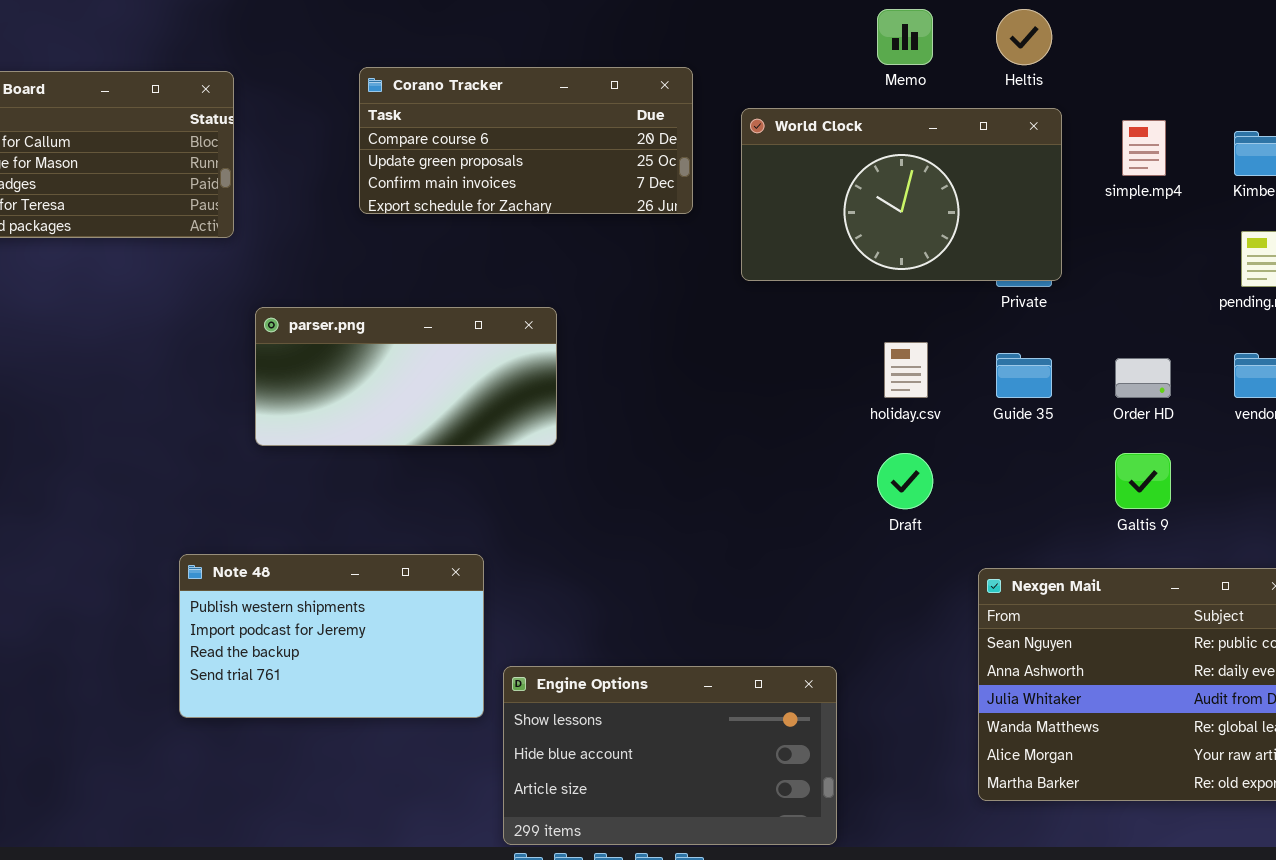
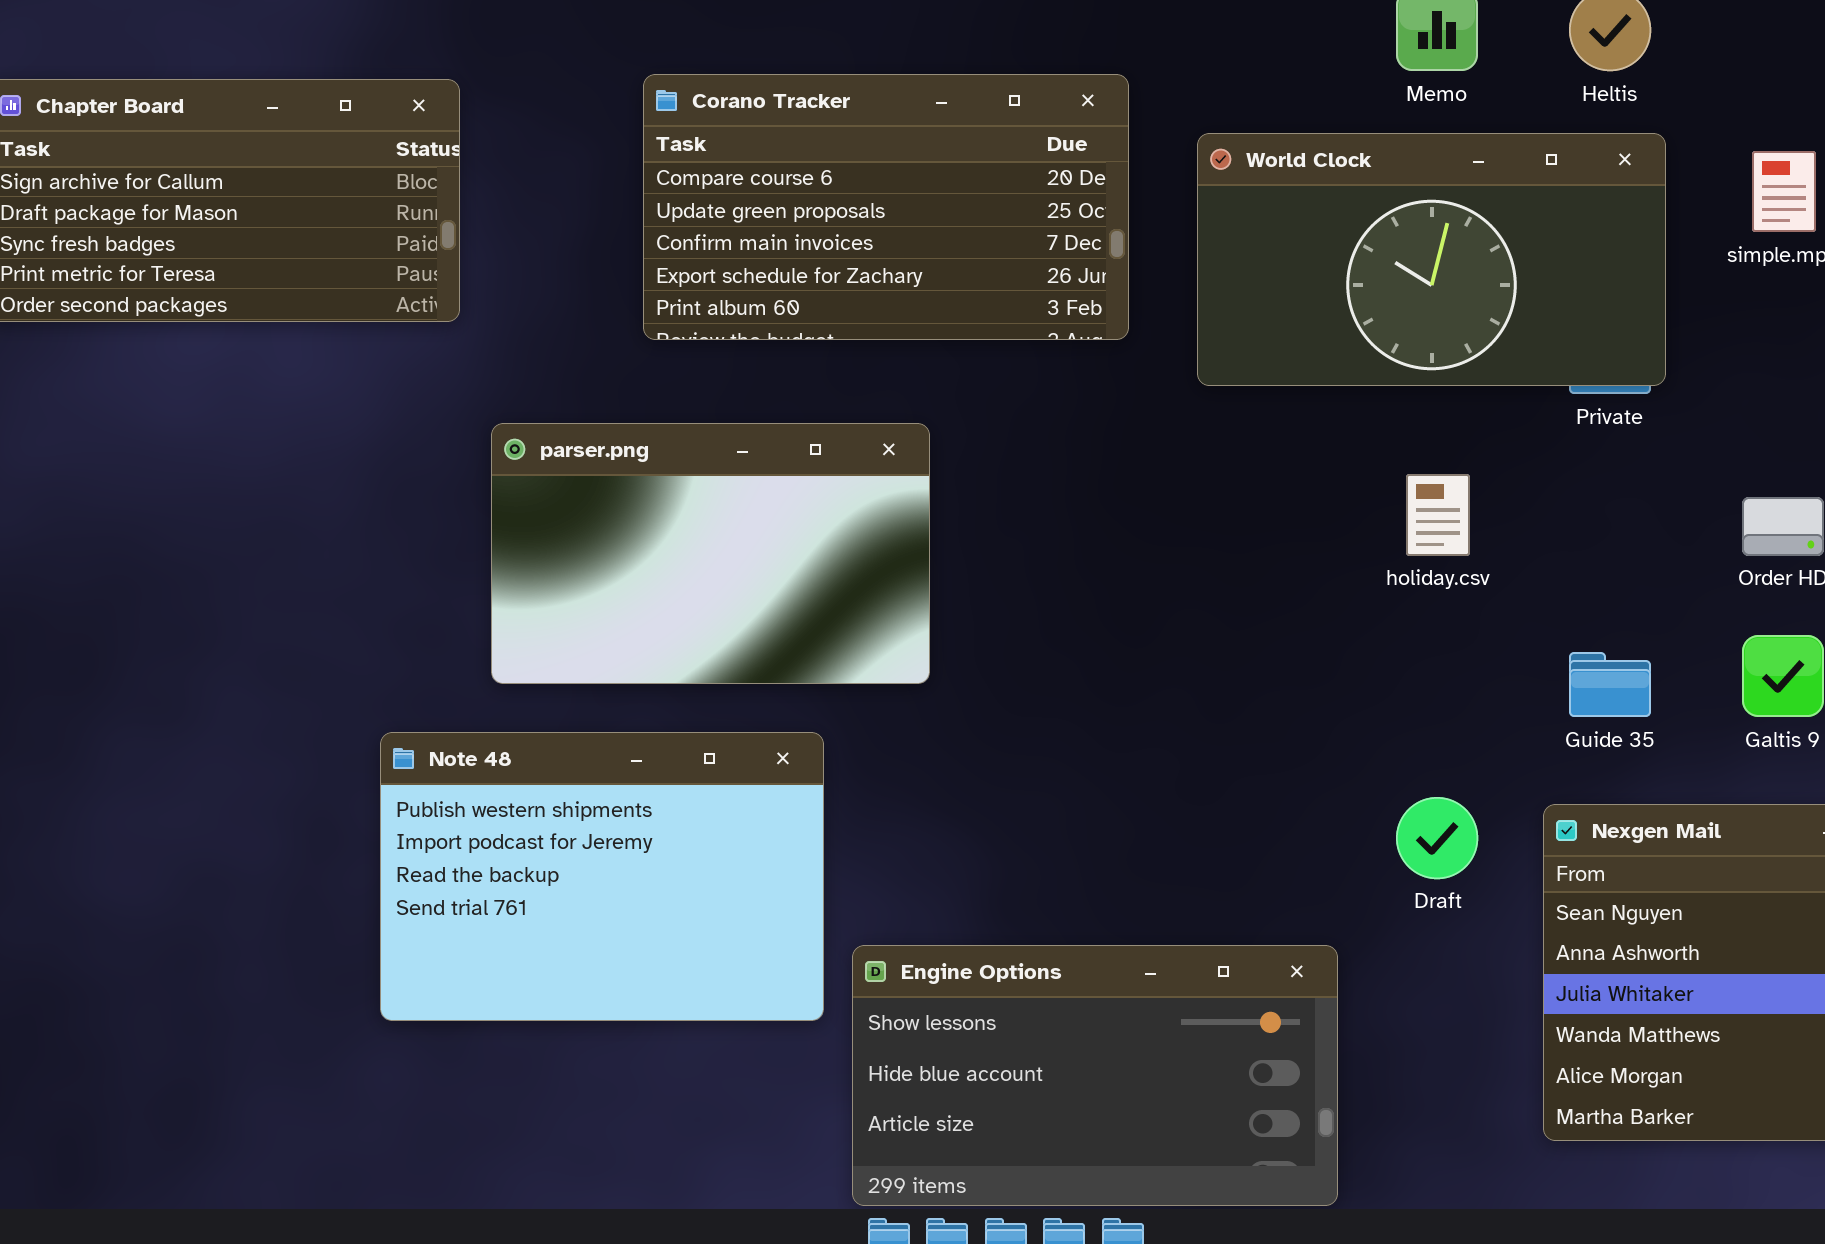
Corano Tracker: [359,67,693,214] -> [643,74,1129,340], resized
parser.png: [255,307,557,446] -> [491,423,930,684], resized
Guide 35: [996,353,1052,398] -> [1569,652,1651,717], moved
Draft: [877,453,933,509] -> [1396,797,1478,879], moved
Note 48: [179,554,484,718] -> [380,732,824,1021], resized

